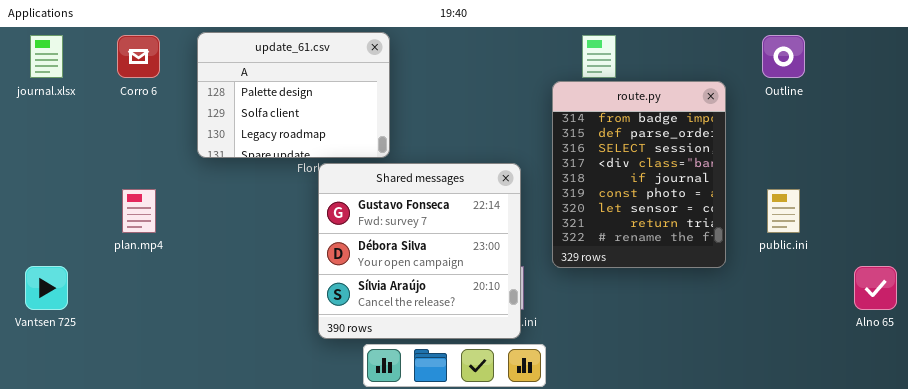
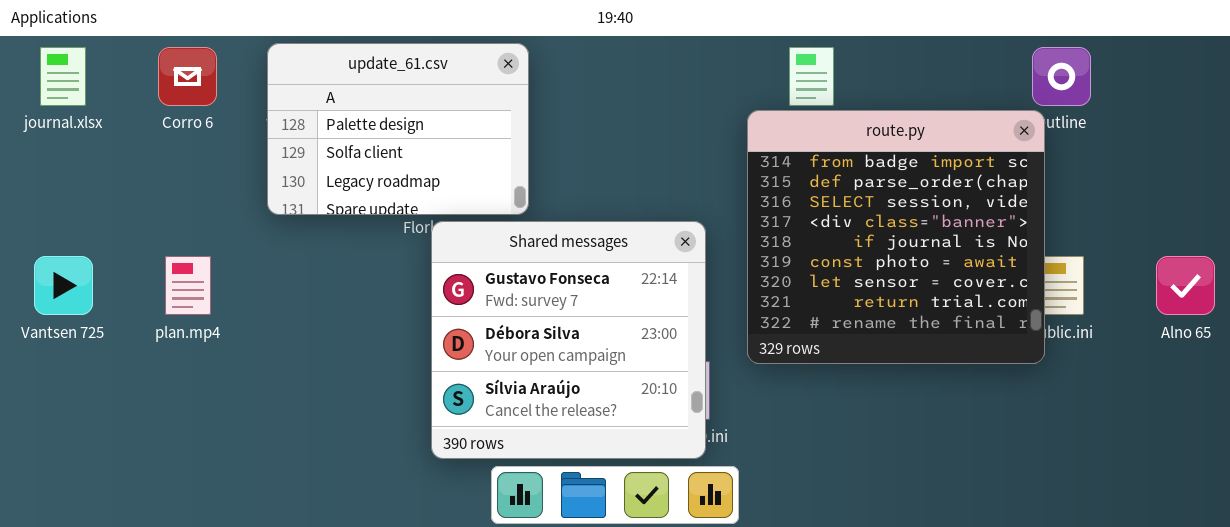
route.py: [552,81,726,268] -> [747,110,1045,364], resized
Vantsen 725: [25,266,68,310] -> [34,256,93,315], moved
Alno 65: [854,266,897,310] -> [1156,256,1215,315], moved

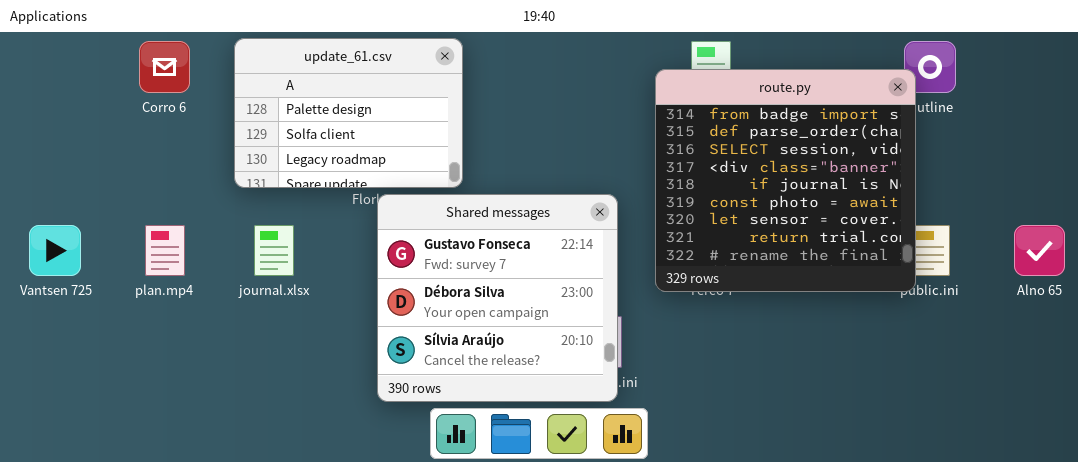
journal.xlsx: [40,47,86,106] -> [254,225,294,276], moved
route.py: [747,110,1045,364] -> [655,69,916,292], moved

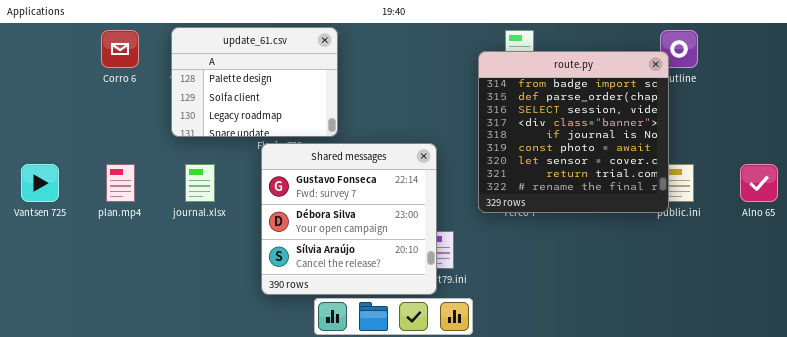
Shared messages: [377,194,618,402] -> [261,143,437,295], moved

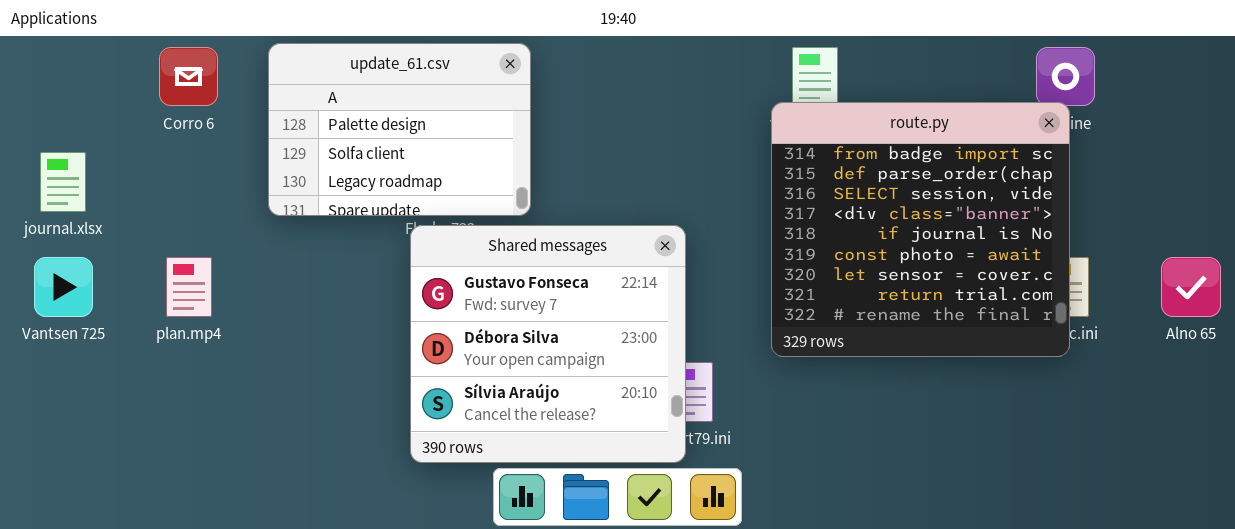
route.py: [478,51,669,213] -> [771,102,1070,357], moved
journal.xlsx: [185,164,215,202] -> [40,152,86,212], moved

